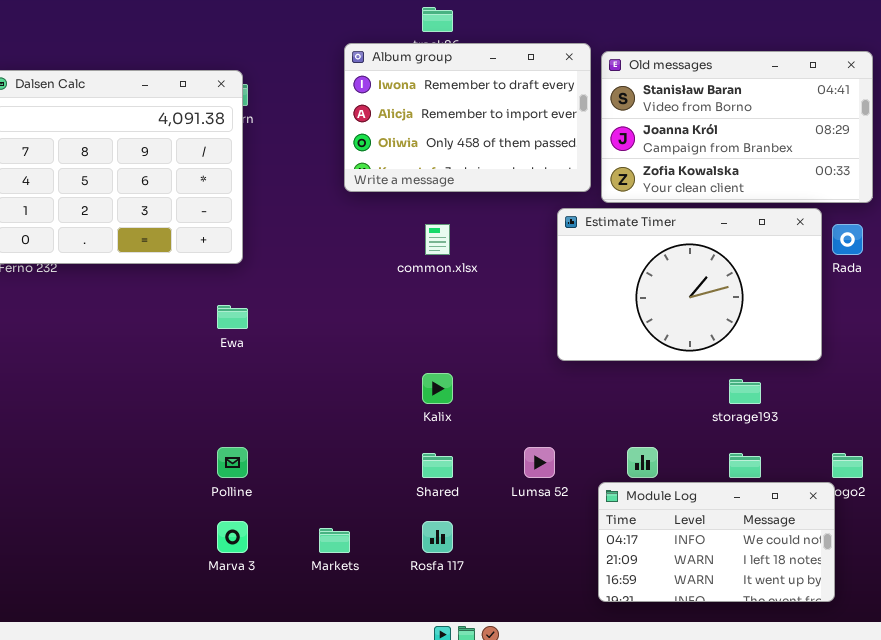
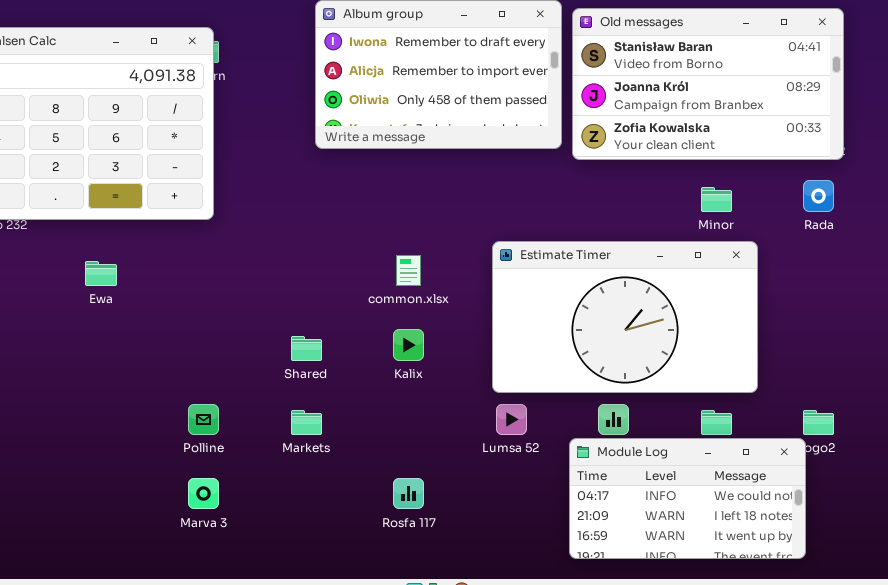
Estimate Timer: [557,208,822,361] -> [492,241,758,393], moved
common.xlsx: [425,224,450,255] -> [396,255,421,286], moved
Ewa: [217,305,248,329] -> [85,261,117,286], moved
Shared: [422,453,453,478] -> [291,336,322,361], moved
Markets: [319,528,350,553] -> [291,410,322,435], moved

